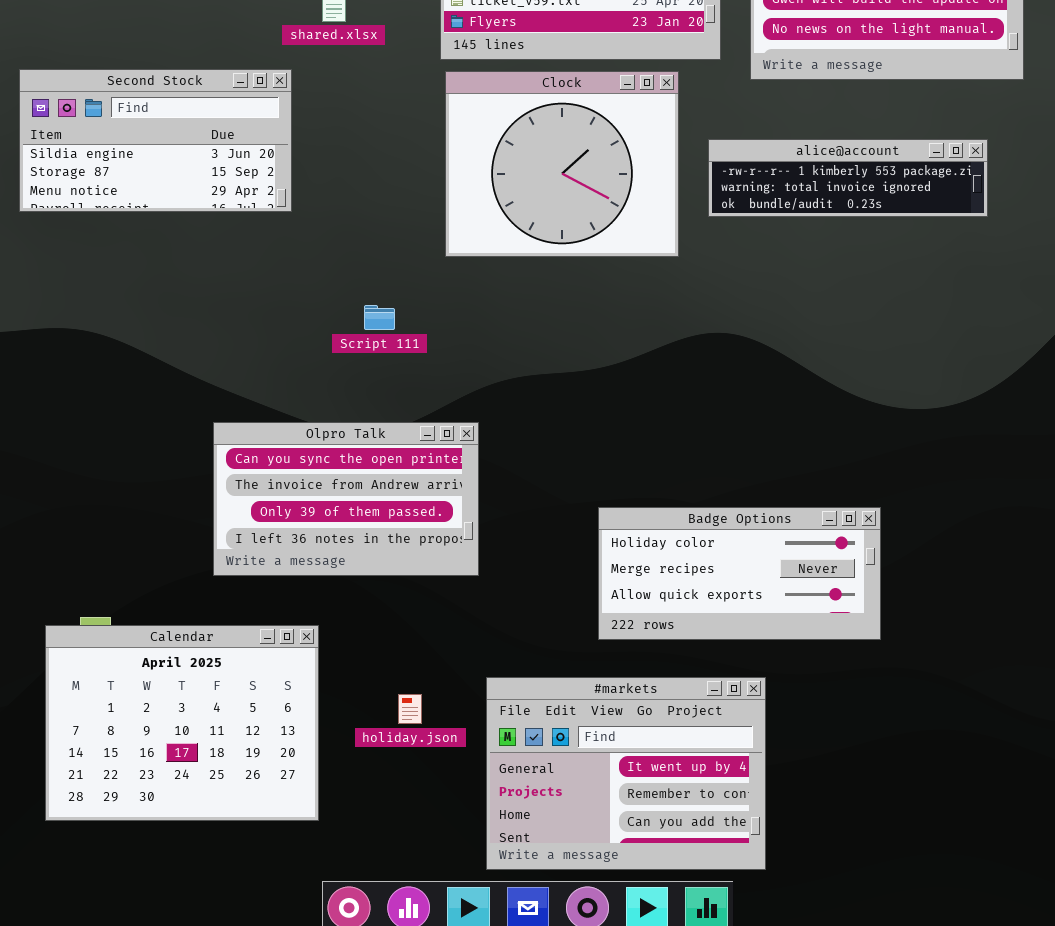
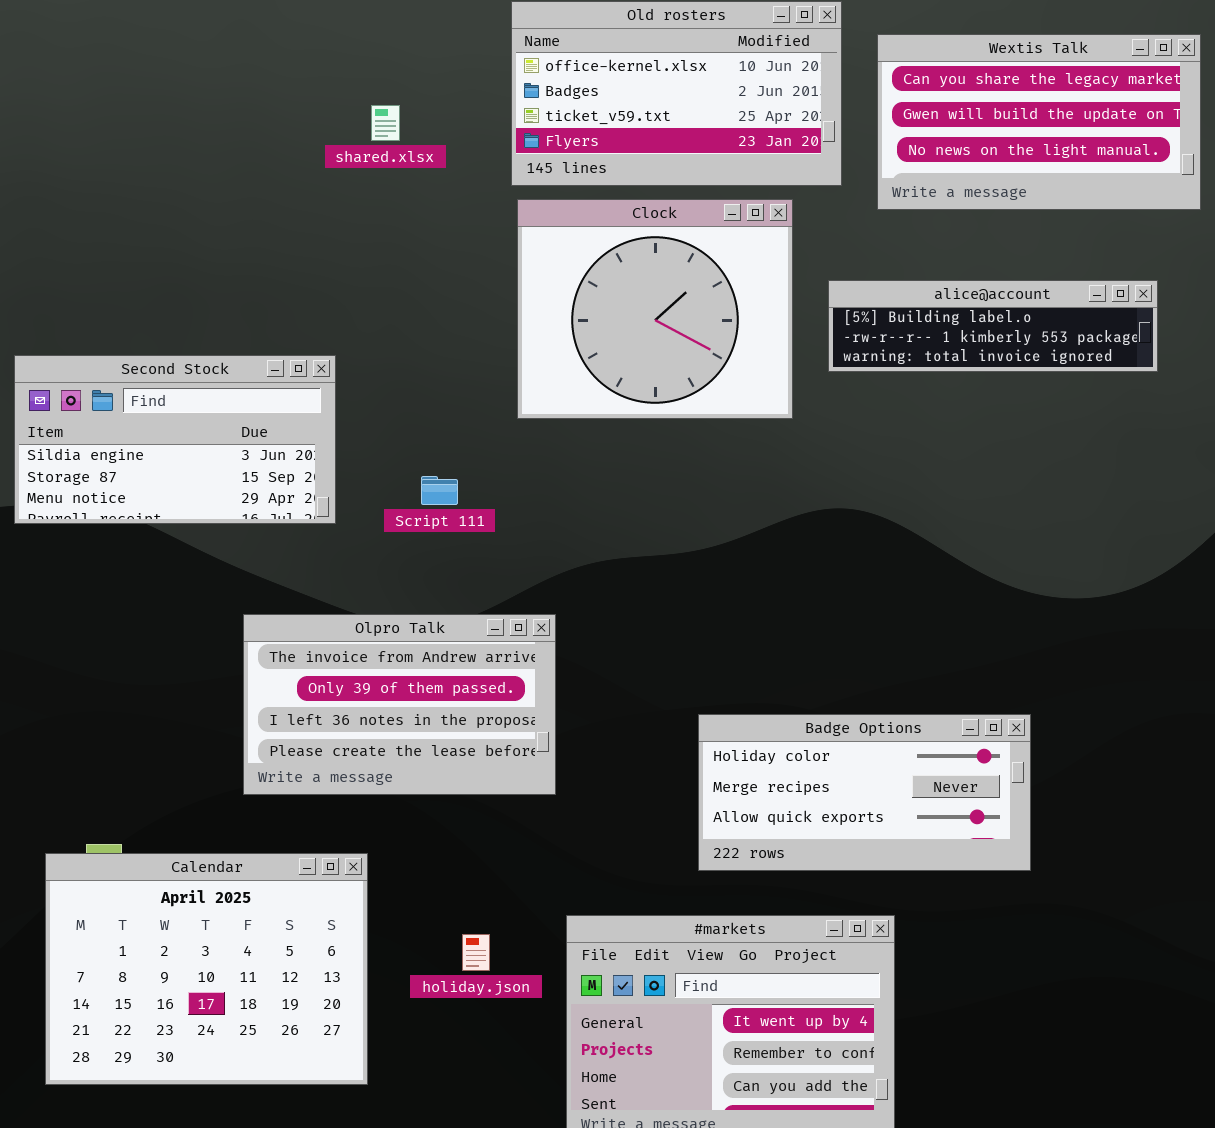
Second Stock: [19,69,292,212] -> [14,355,336,524], moved
alice@account: [708,139,988,217] -> [828,280,1158,372], scrolled up 1 row
Olpro Talk: [213,422,479,576] -> [243,614,556,795], scrolled down 1 row

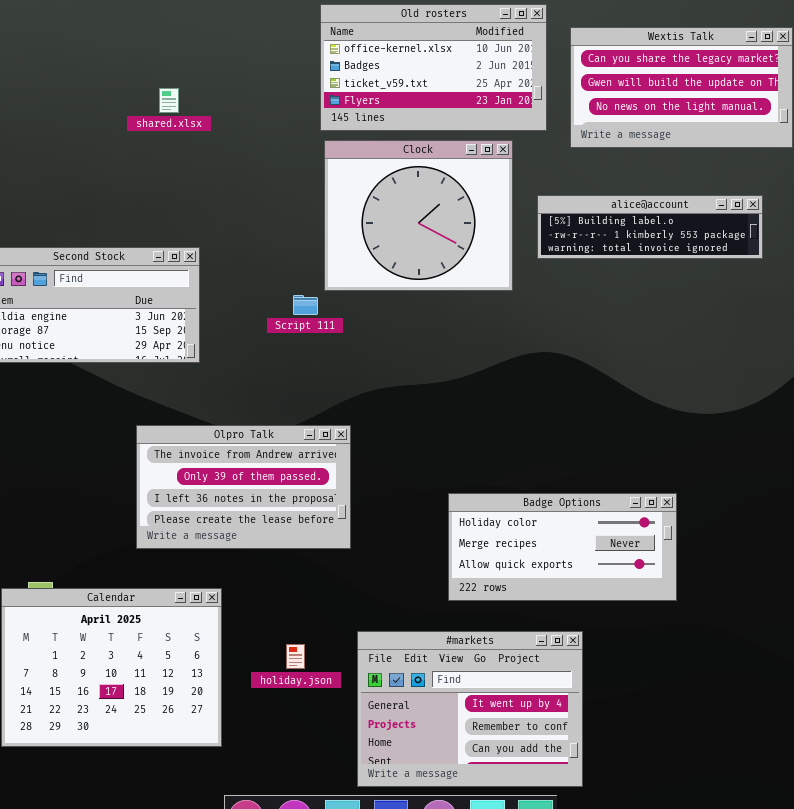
shared.xlsx: [371,105,400,141] -> [159,88,179,113], moved
Script 111: [421,476,458,505] -> [293,295,318,315], moved

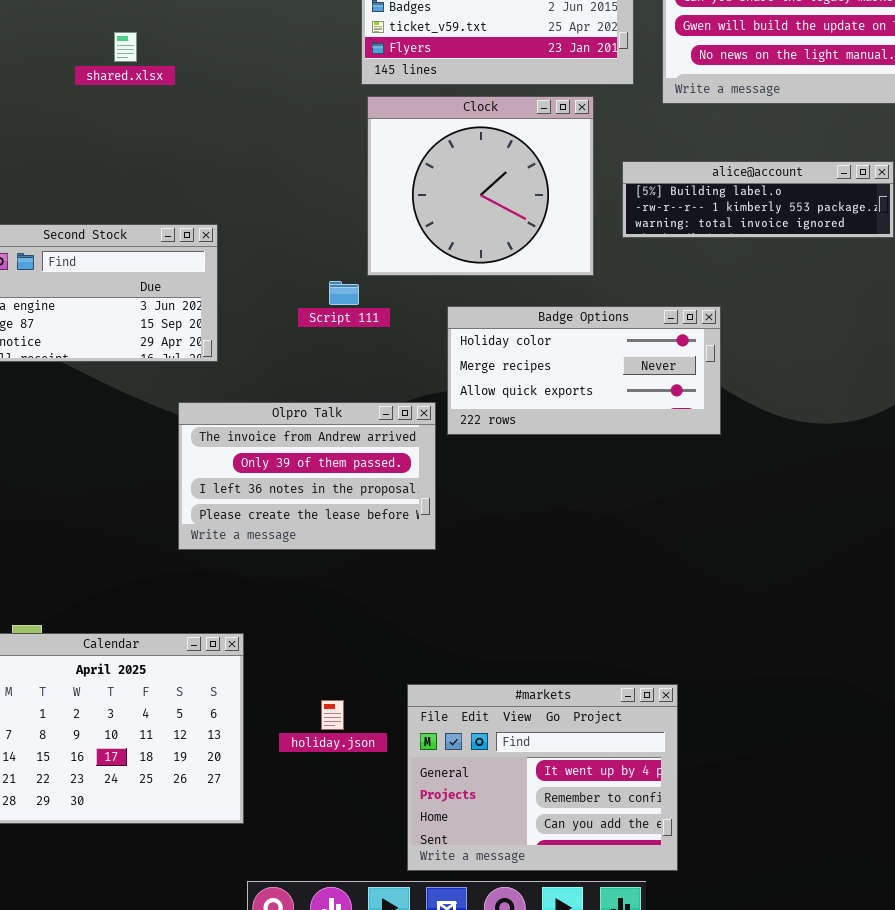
shared.xlsx: [159,88,179,113] -> [114,32,137,62], moved
Olpro Talk: [136,425,351,549] -> [178,402,436,550], moved
Badge Options: [448,493,677,601] -> [447,306,721,435], moved

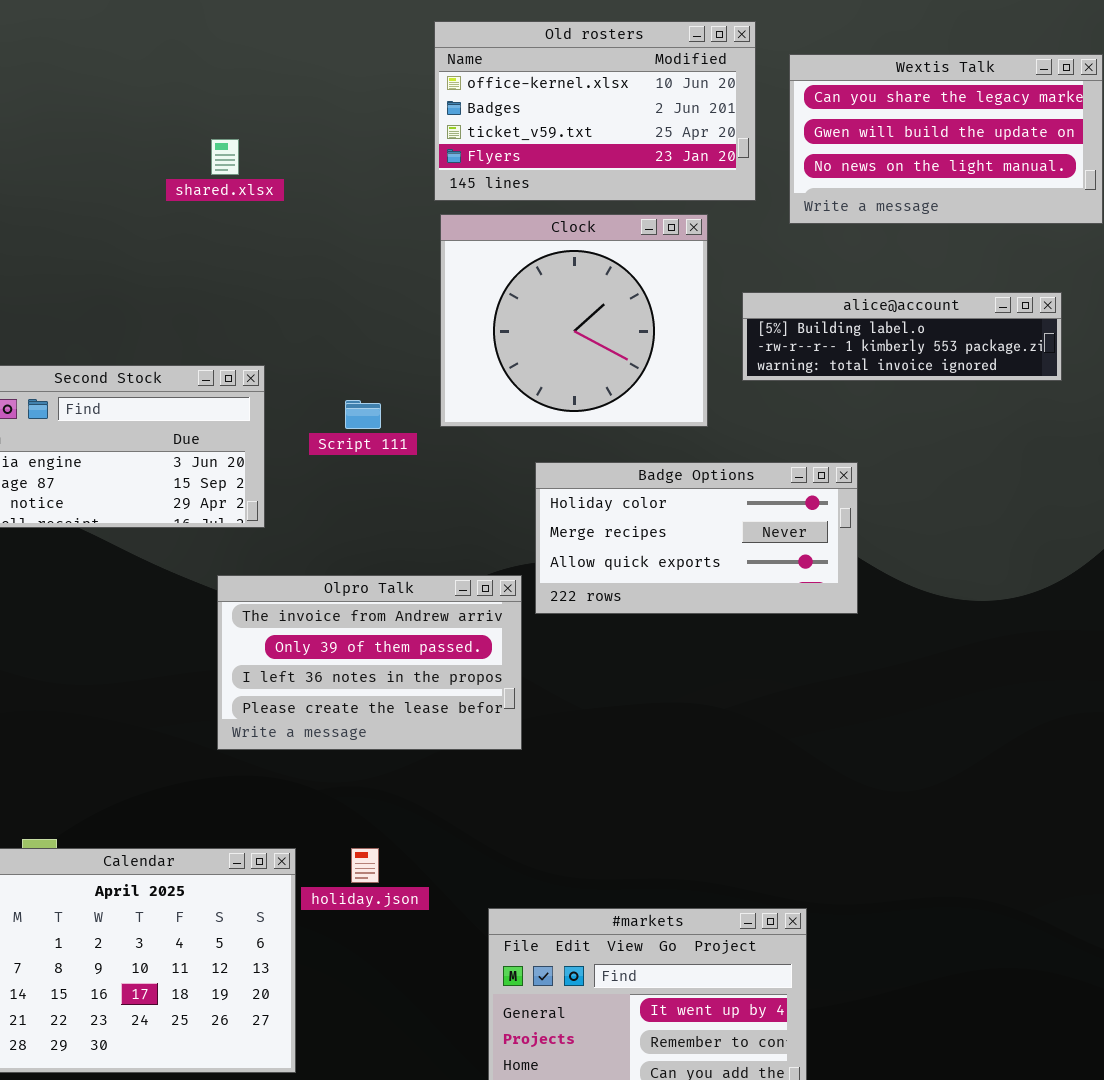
shared.xlsx: [114,32,137,62] -> [211,139,239,175], moved
Script 111: [329,281,359,305] -> [345,400,381,429], moved
holiday.json: [321,700,344,730] -> [351,848,379,883], moved

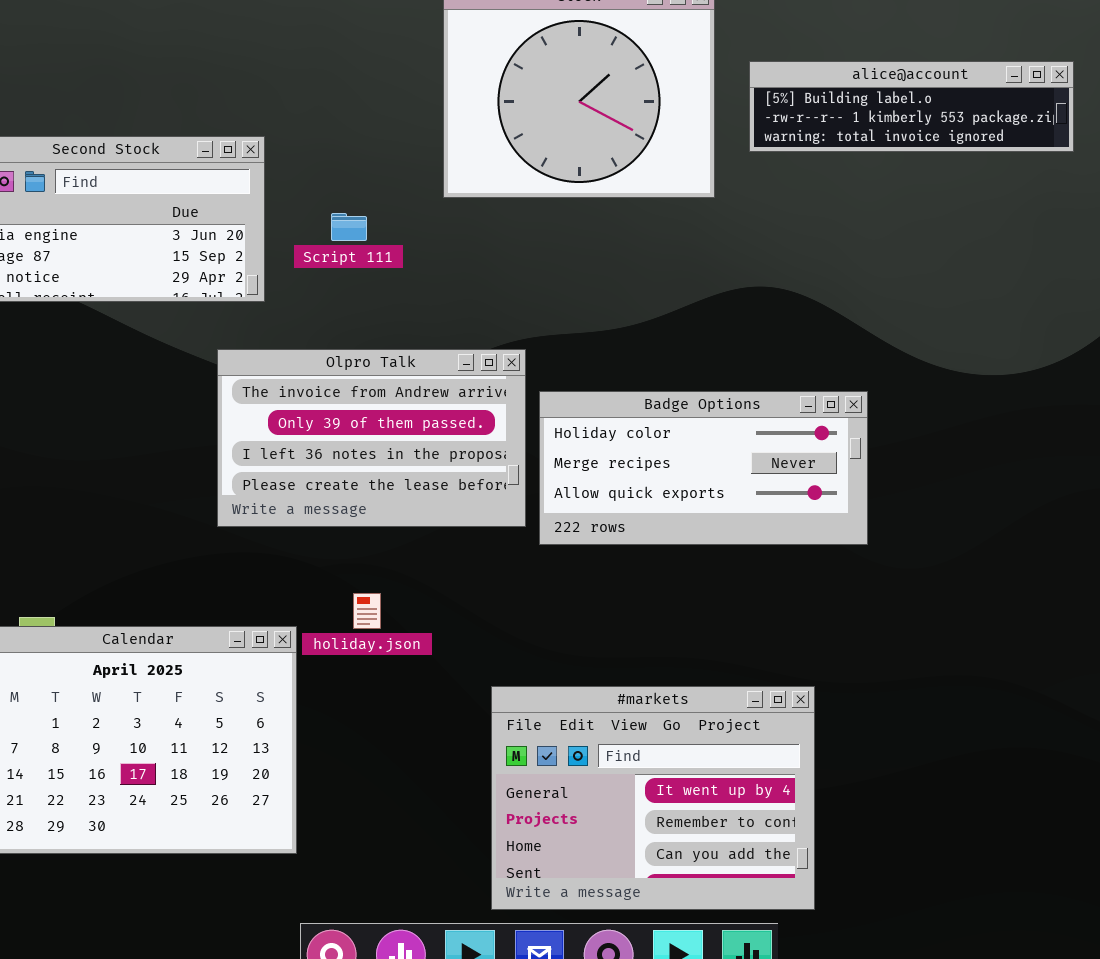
Script 111: [345,400,381,429] -> [331,213,367,241], moved
Badge Options: [535,462,858,614] -> [539,391,868,545], moved
holiday.json: [351,848,379,883] -> [353,593,381,629], moved

